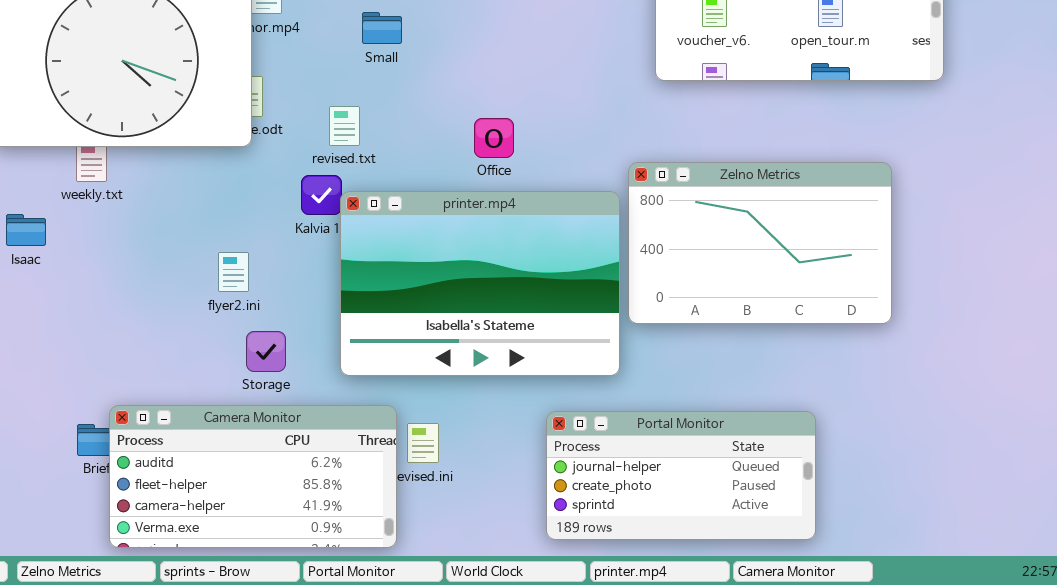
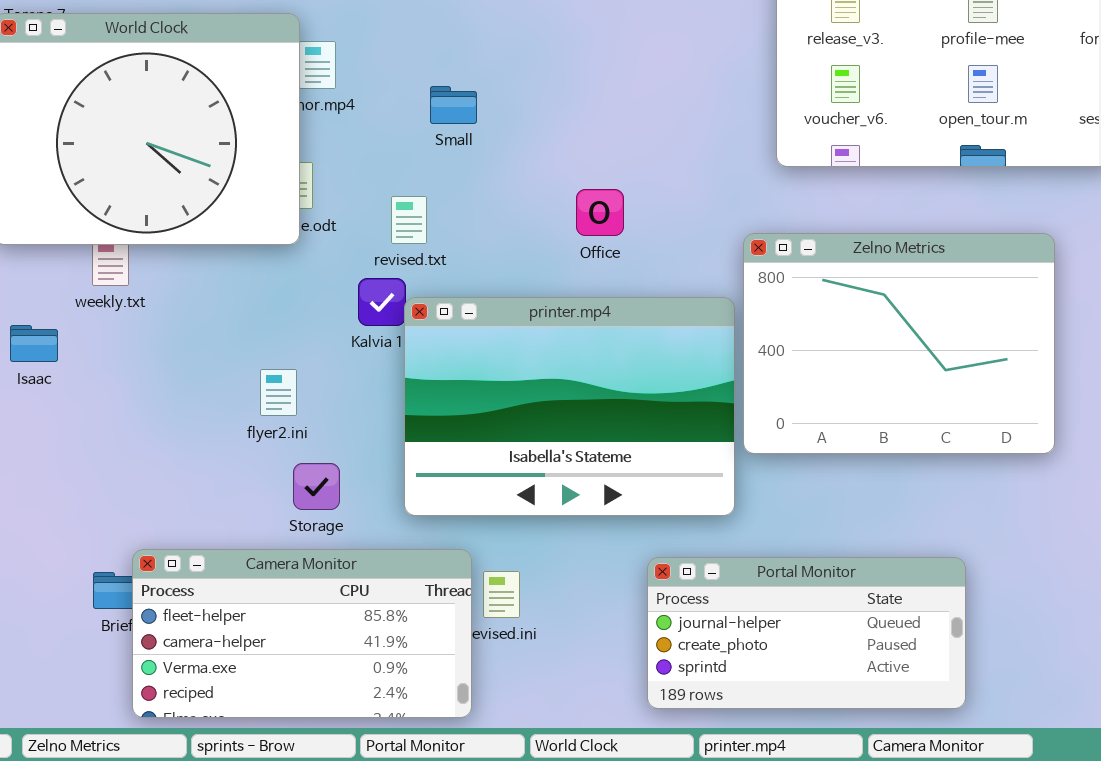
Office: [474,118,514,158] -> [576,189,624,236], moved
Zelno Metrics: [628,162,892,324] -> [743,233,1055,454], resized
Camera Monitor: [109,405,397,548] -> [132,549,472,718], scrolled down 1 row

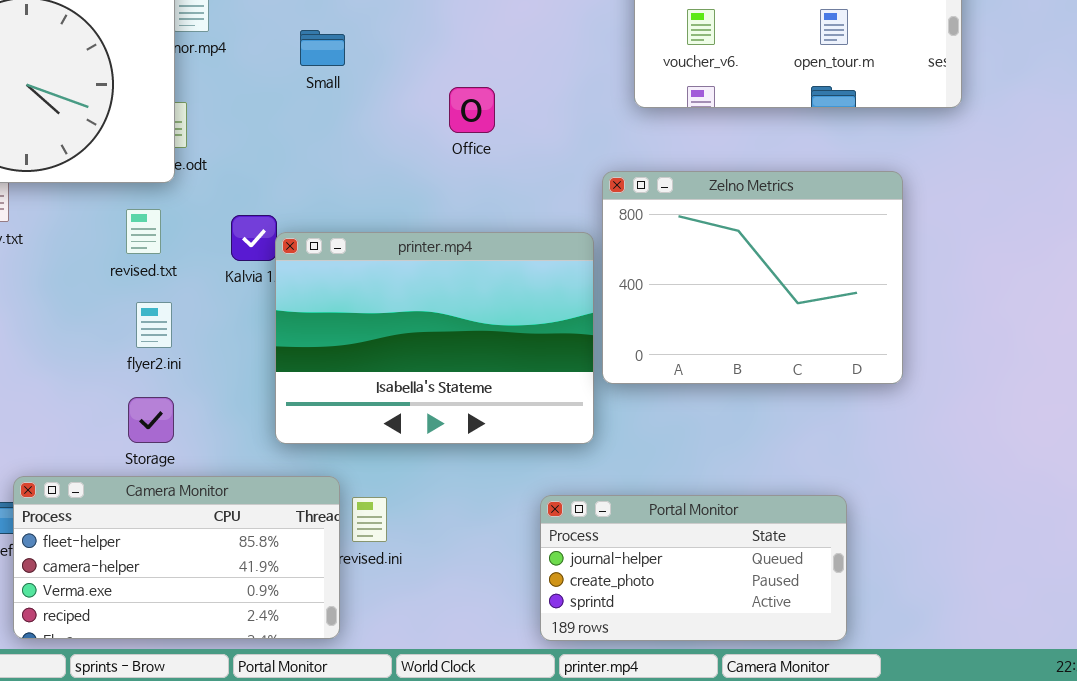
Office: [576,189,624,236] -> [449,87,495,133], moved
revised.txt: [391,196,427,244] -> [126,209,161,254], moved
Storage: [293,463,340,510] -> [128,397,174,443], moved
Portal Monitor: [647,557,966,709] -> [540,495,847,641], moved

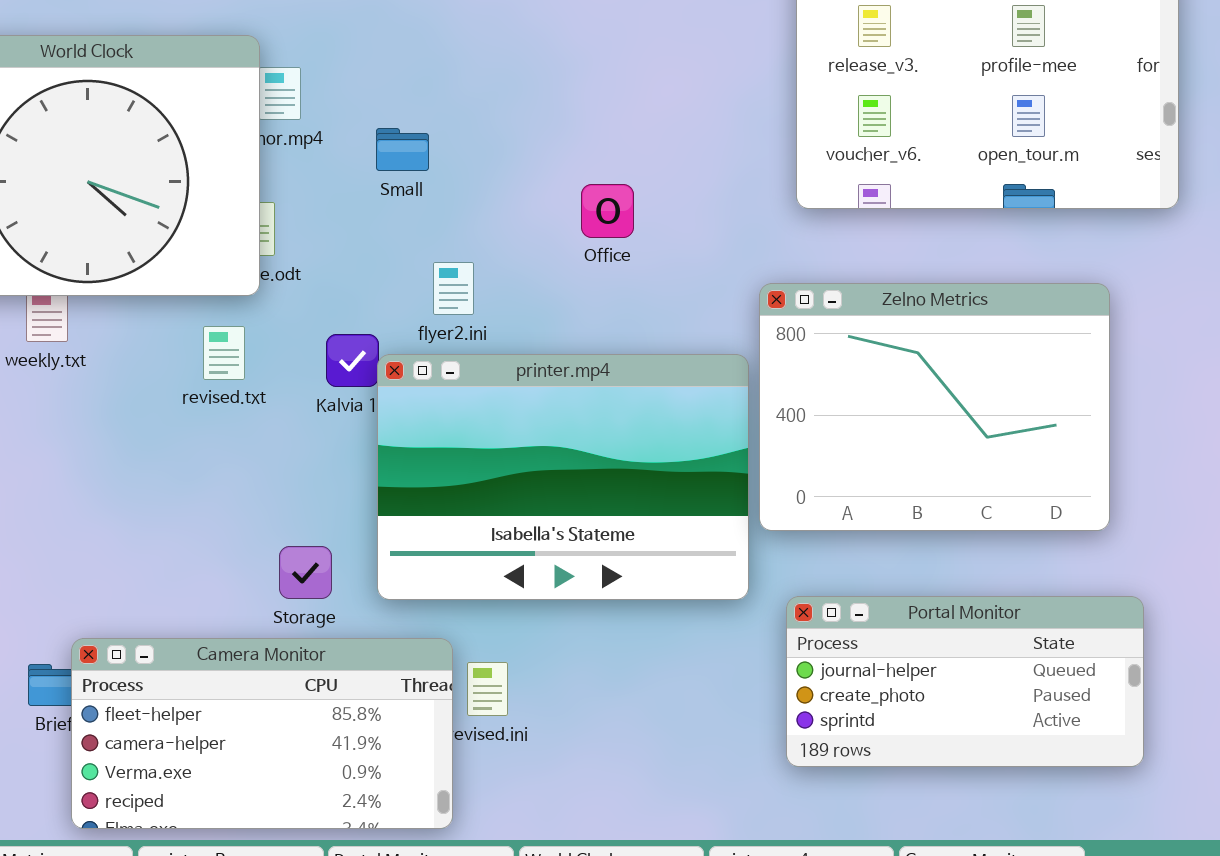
Small: [300,30,345,66] -> [376,128,429,171], moved
flyer2.ini: [136,302,172,348] -> [433,262,474,315], moved
Storage: [128,397,174,443] -> [279,546,332,599], moved
Portal Monitor: [540,495,847,641] -> [786,596,1144,767], moved

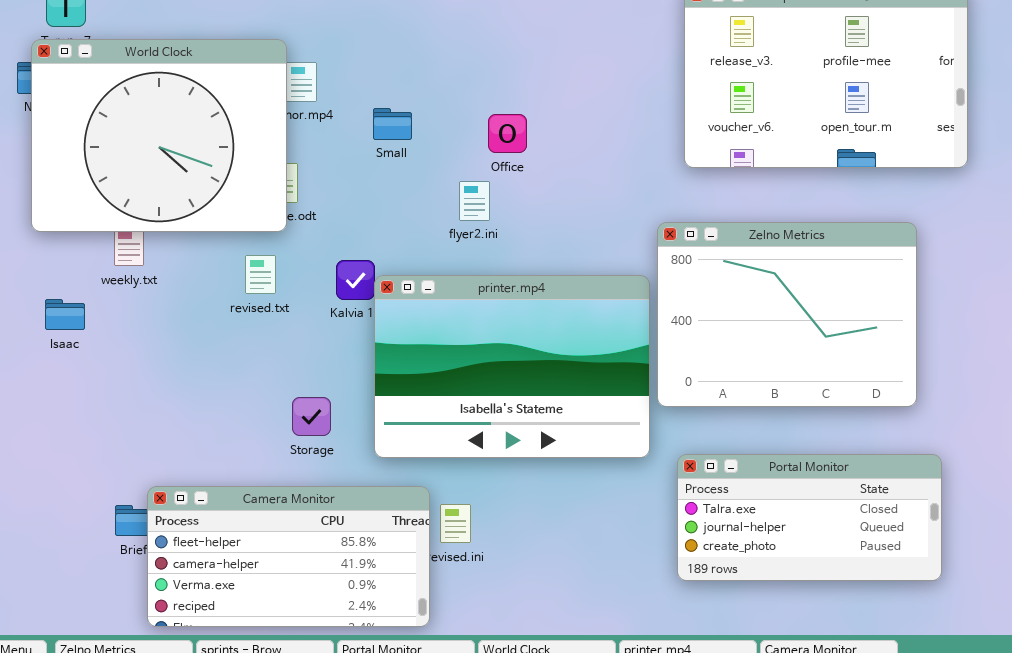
Office: [581,184,634,238] -> [488,114,527,153], moved
flyer2.ini: [433,262,474,315] -> [459,181,490,221], moved
Storage: [279,546,332,599] -> [292,397,331,436], moved
Portal Monitor: [786,596,1144,767] -> [677,454,942,581], scrolled up 1 row

